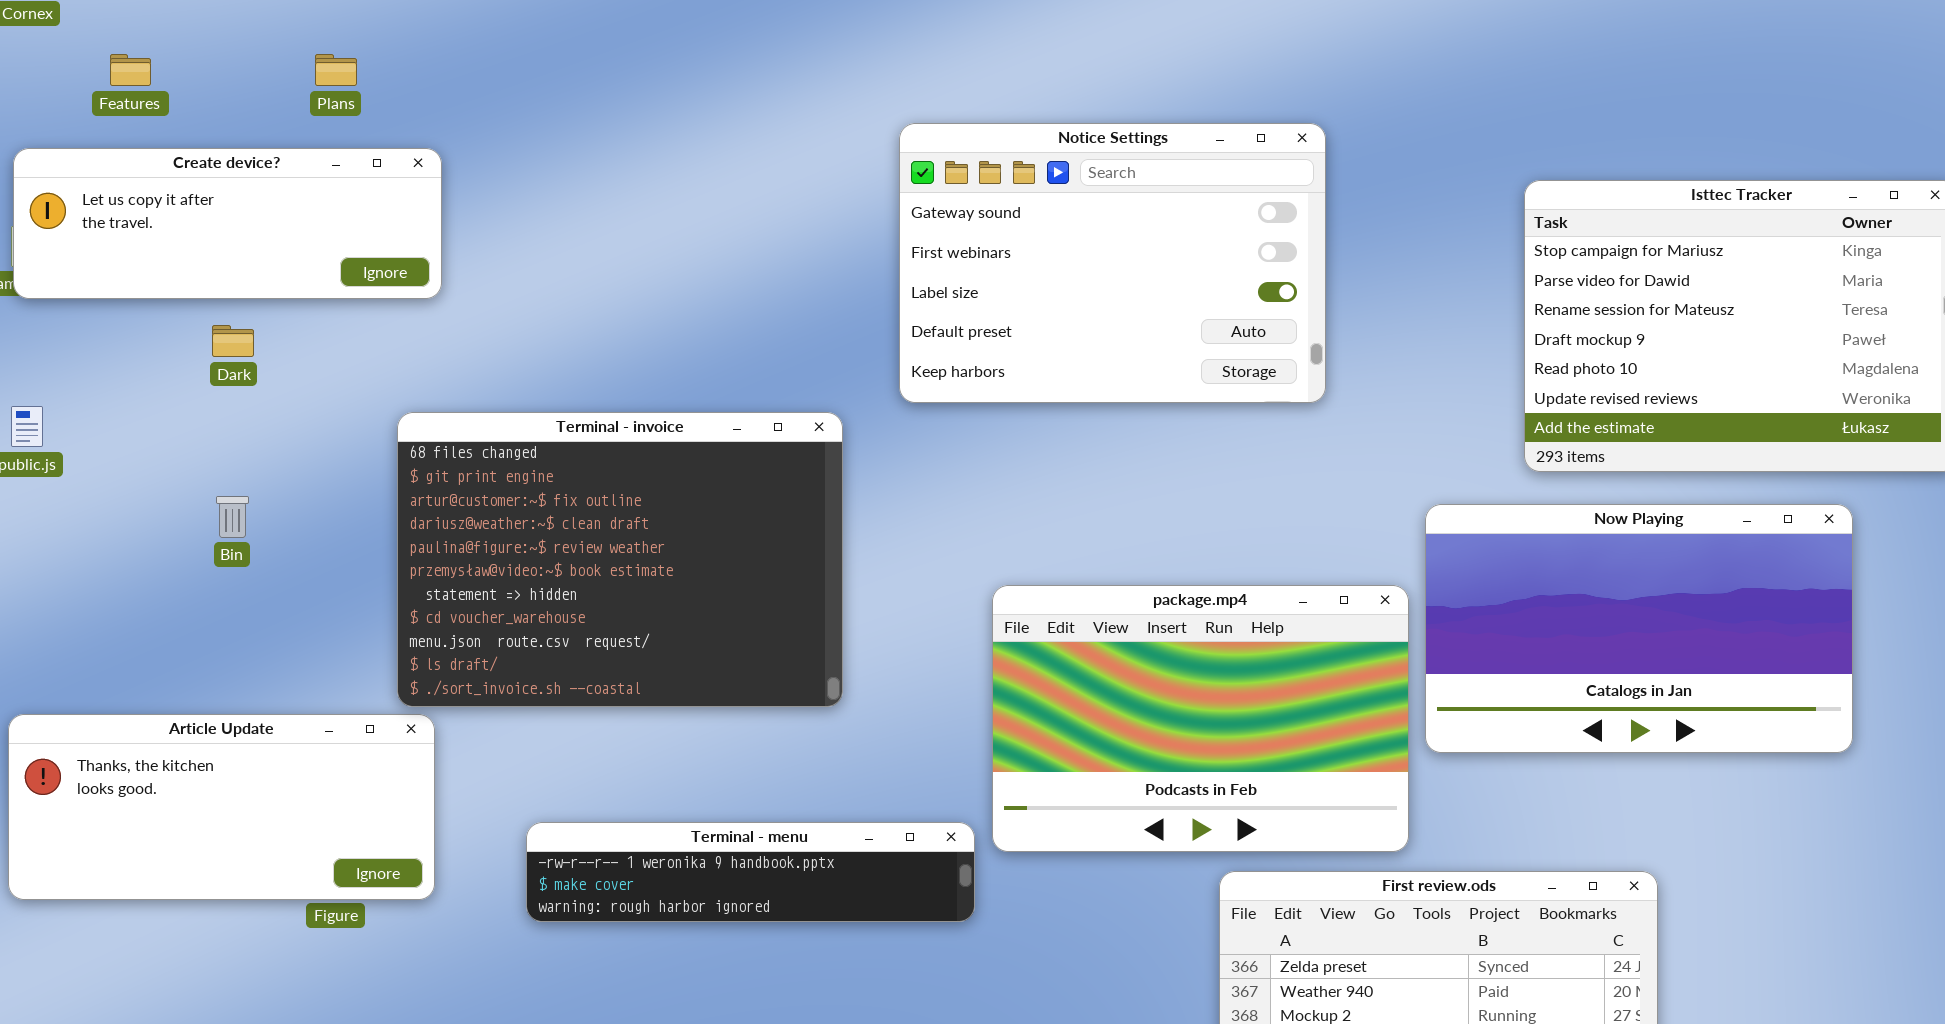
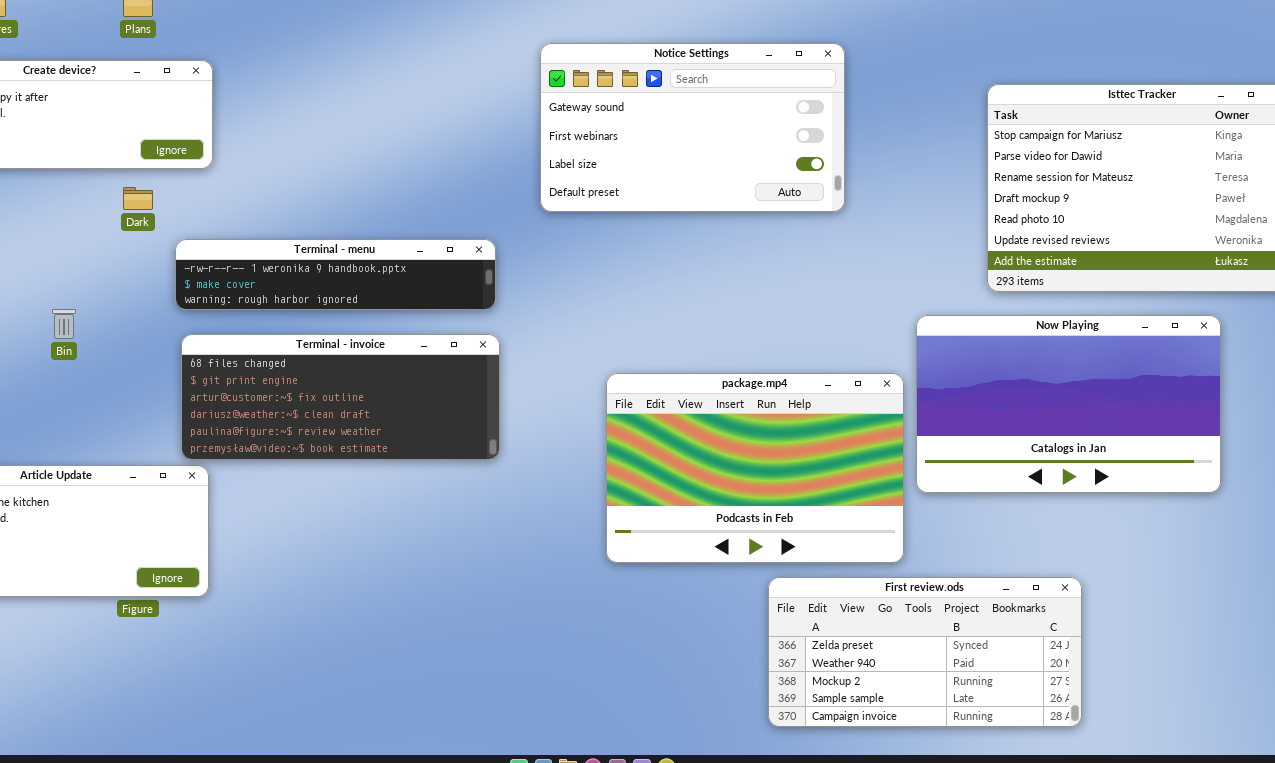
Notice Settings: [899,123,1326,403] -> [540,43,845,212], resized
Dark: [212,325,254,357] -> [123,187,153,210], moved
Terminal - invoice: [397,412,843,707] -> [181,334,500,460], resized
Terminal - menu: [526,822,975,922] -> [175,239,496,310], moved

